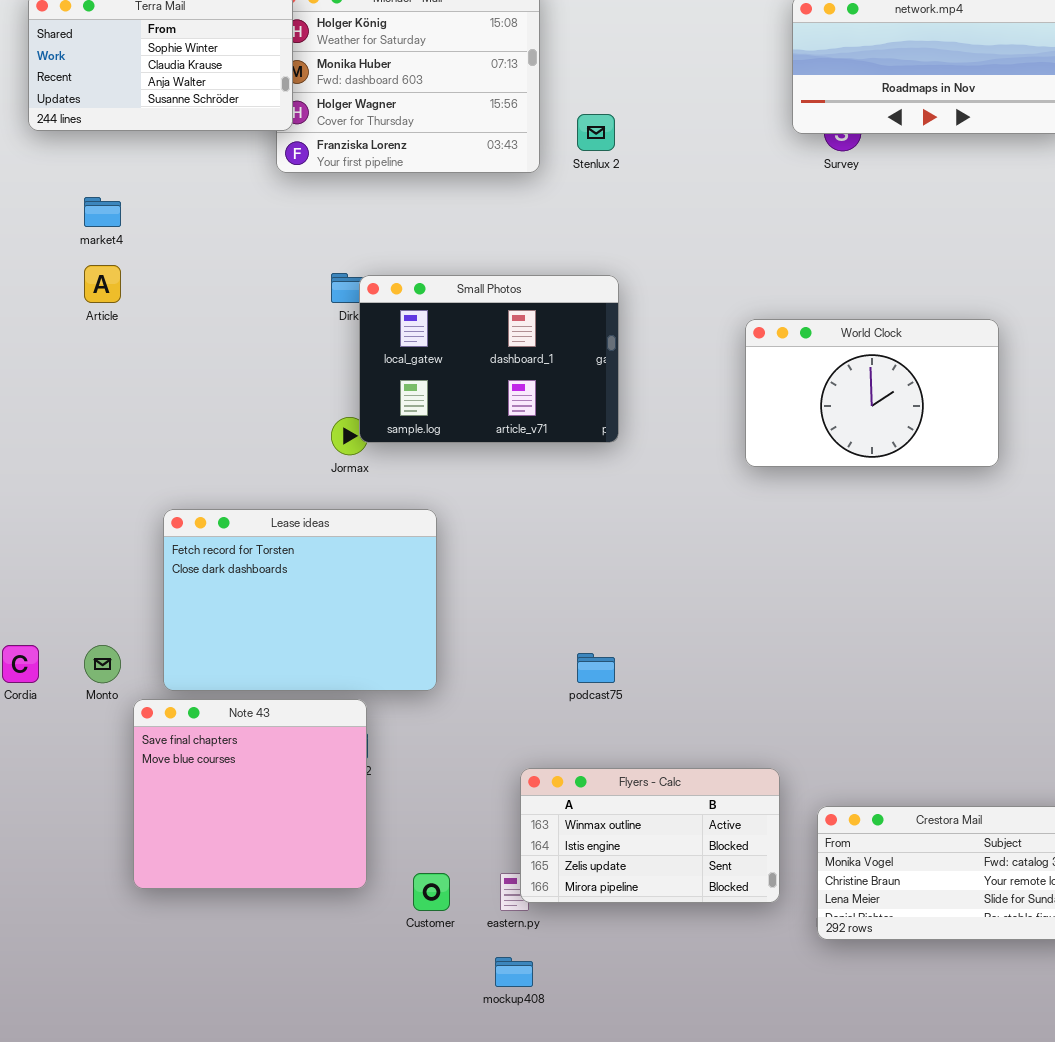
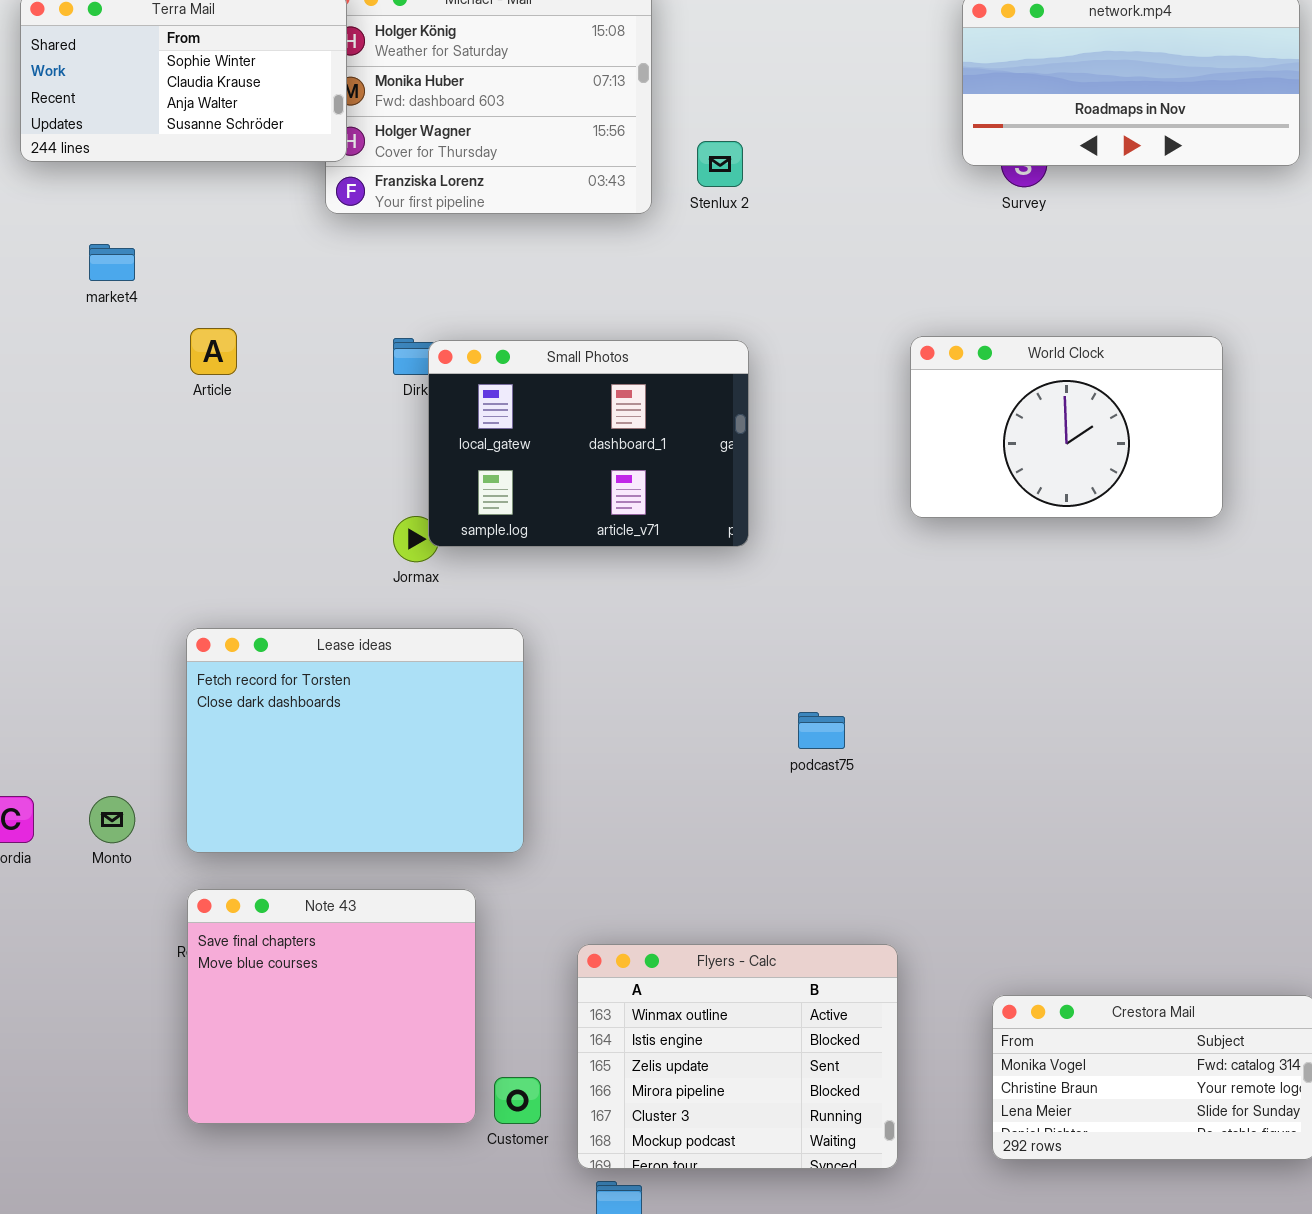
Article: [84,265,121,303] -> [190,328,237,375], moved
World Clock: [745,319,999,467] -> [910,336,1223,518], moved
podcast75: [577,653,615,683] -> [798,712,845,749], moved
Note 43: [133,699,367,889] -> [187,889,476,1124], moved
Flyers - Calc: [520,768,780,903] -> [577,944,898,1169], moved, resized

